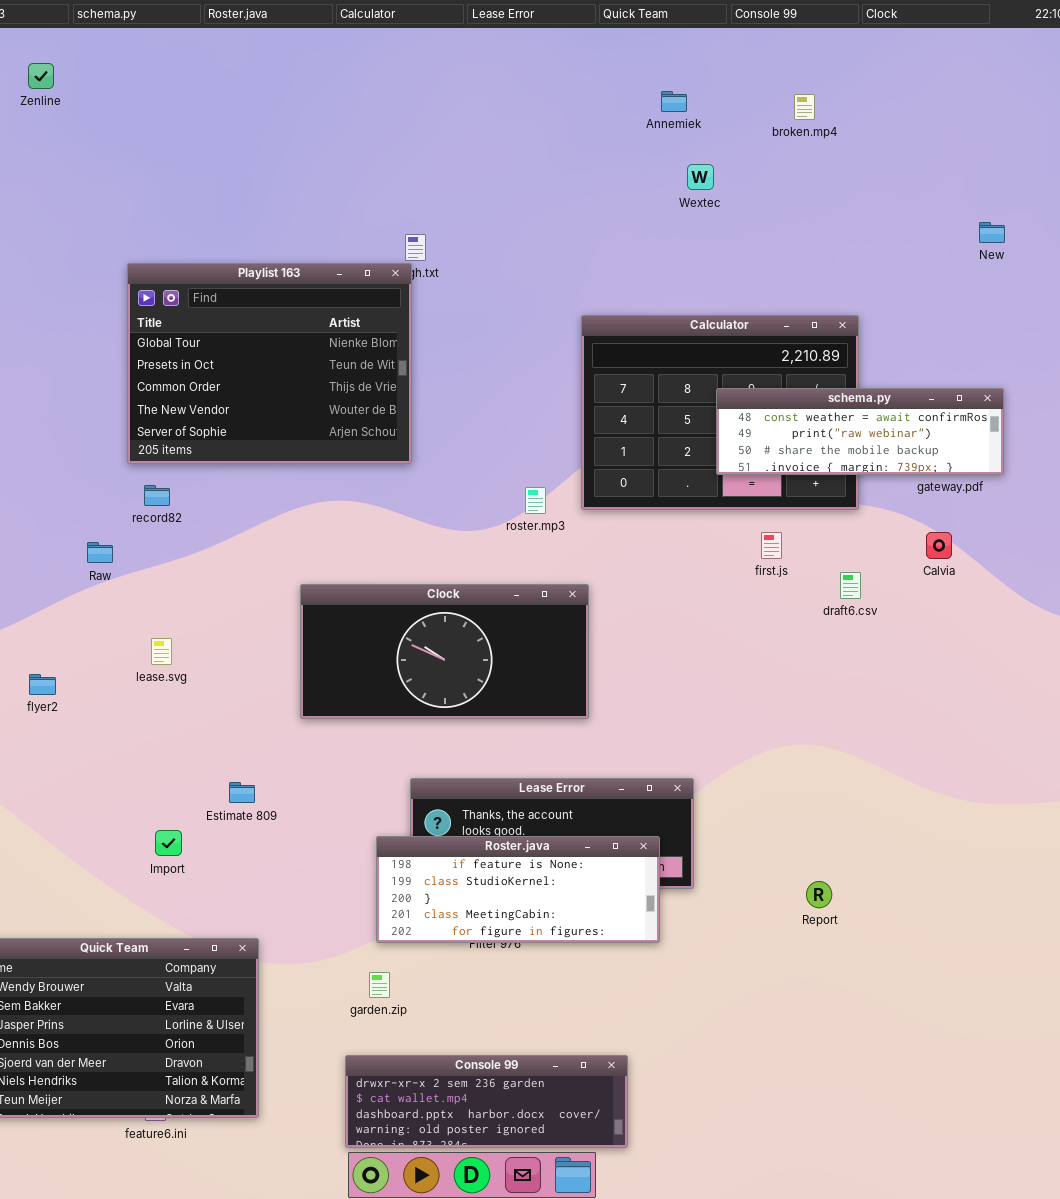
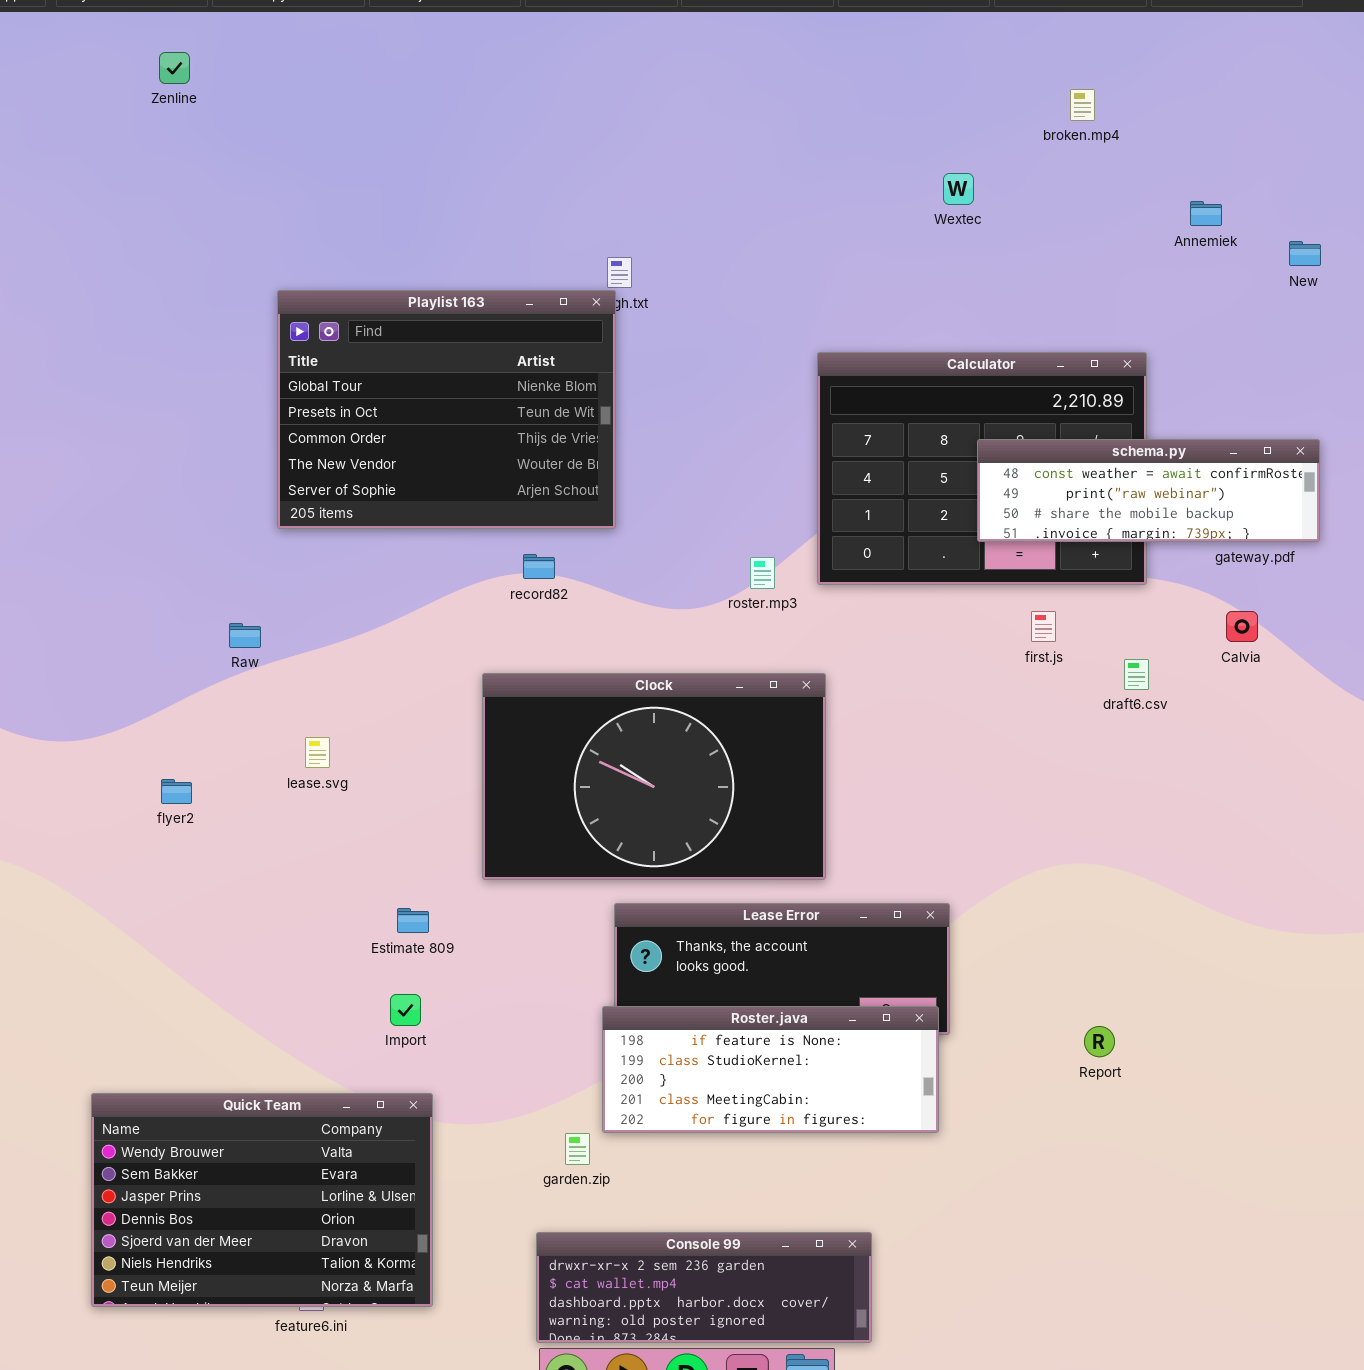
Annemiek: [661,91,687,112] -> [1190,201,1222,226], moved
record82: [144,485,170,506] -> [523,554,555,579], moved
Clock: [300,584,589,719] -> [482,673,826,880], resized
Import: [155,830,182,856] -> [390,994,421,1026], moved
Roster.java: [376,836,660,943] -> [602,1006,939,1133], moved

